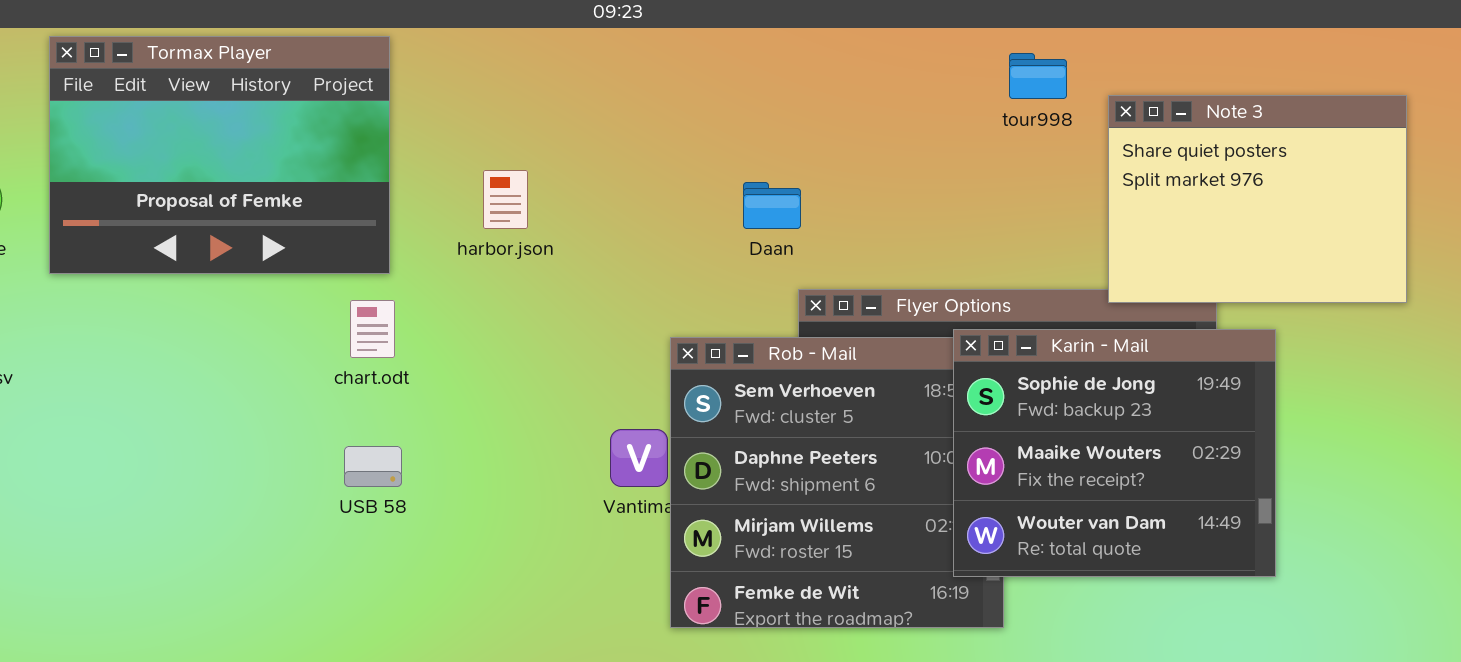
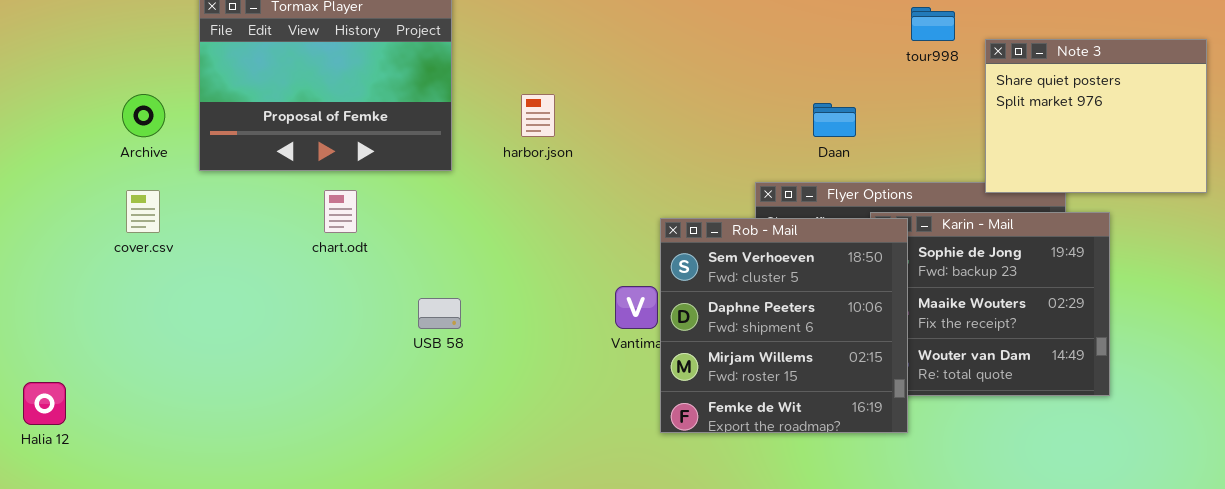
Daan: [743,182,801,229] -> [813,103,856,137], moved
chart.odt: [350,300,395,358] -> [324,190,357,233], moved
Rob - Mail: [670,337,1004,628] -> [660,218,908,433], raised

